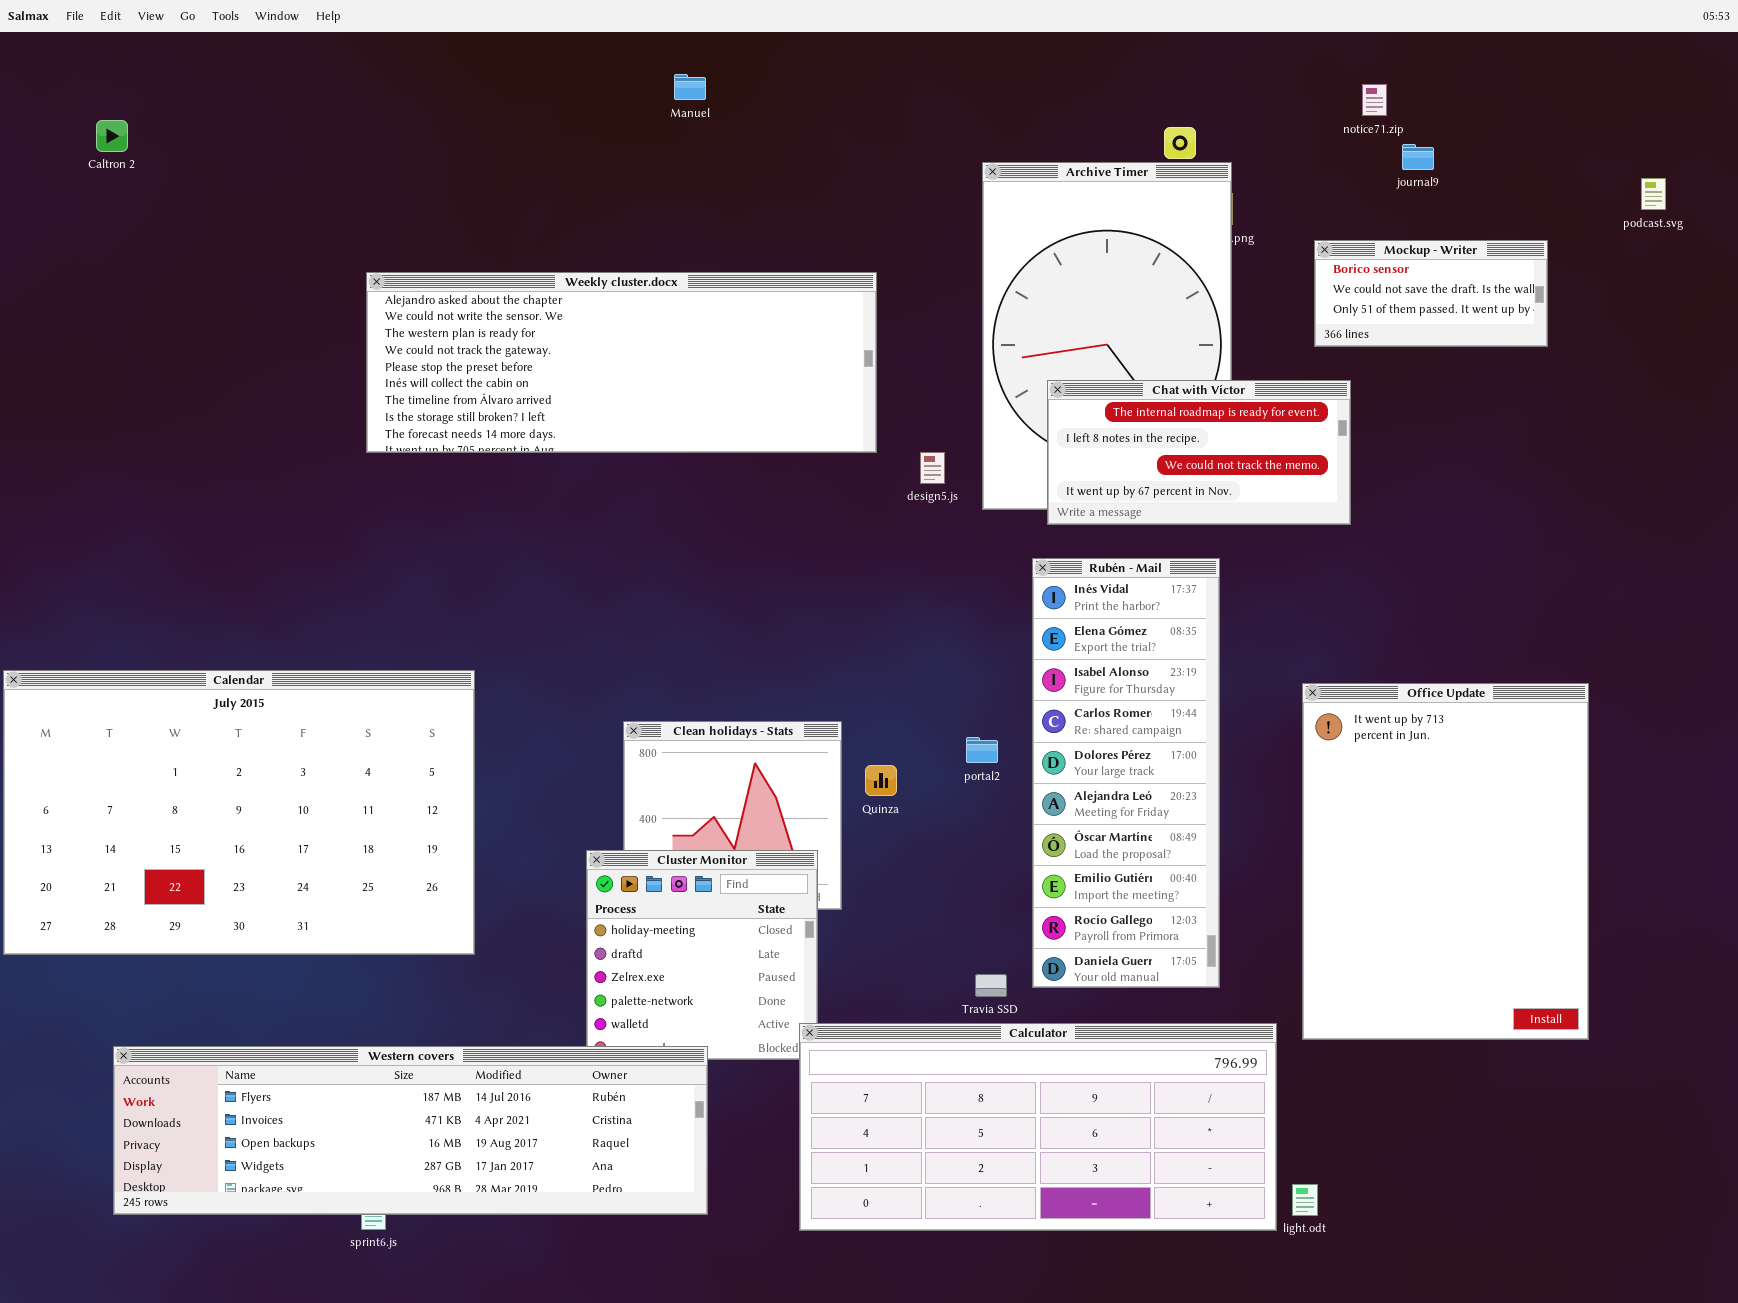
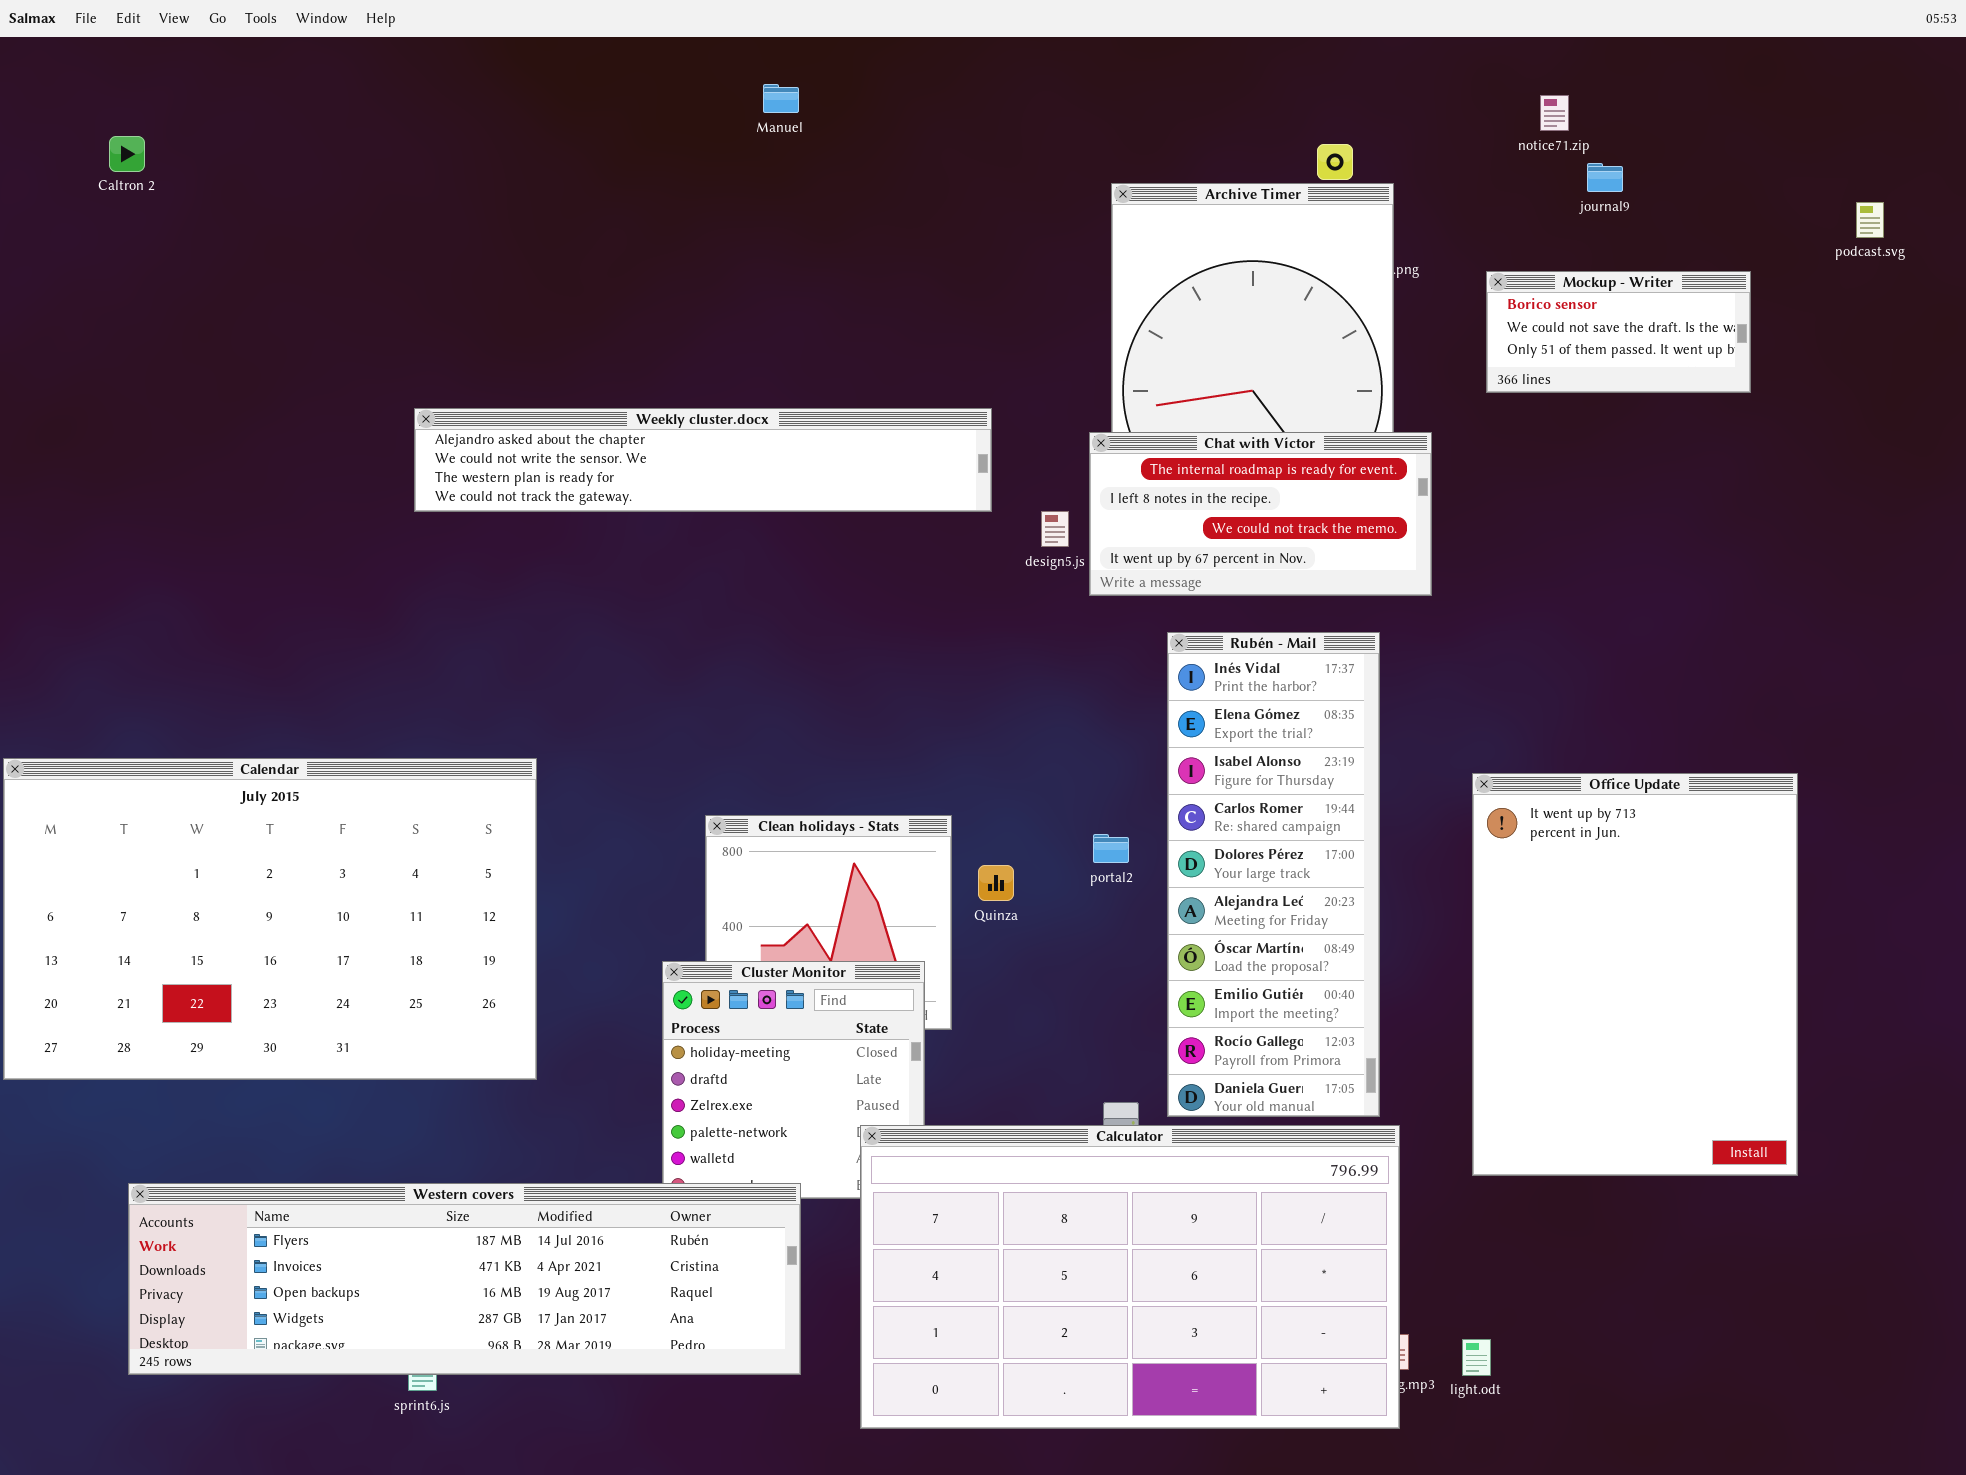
Weekly cluster.docx: [366,272,877,453] -> [414,408,992,512], resized
Chat with Víctor: [1047,380,1351,525] -> [1089,432,1432,596], moved
Calculator: [799,1023,1277,1231] -> [860,1125,1400,1429], moved, resized

